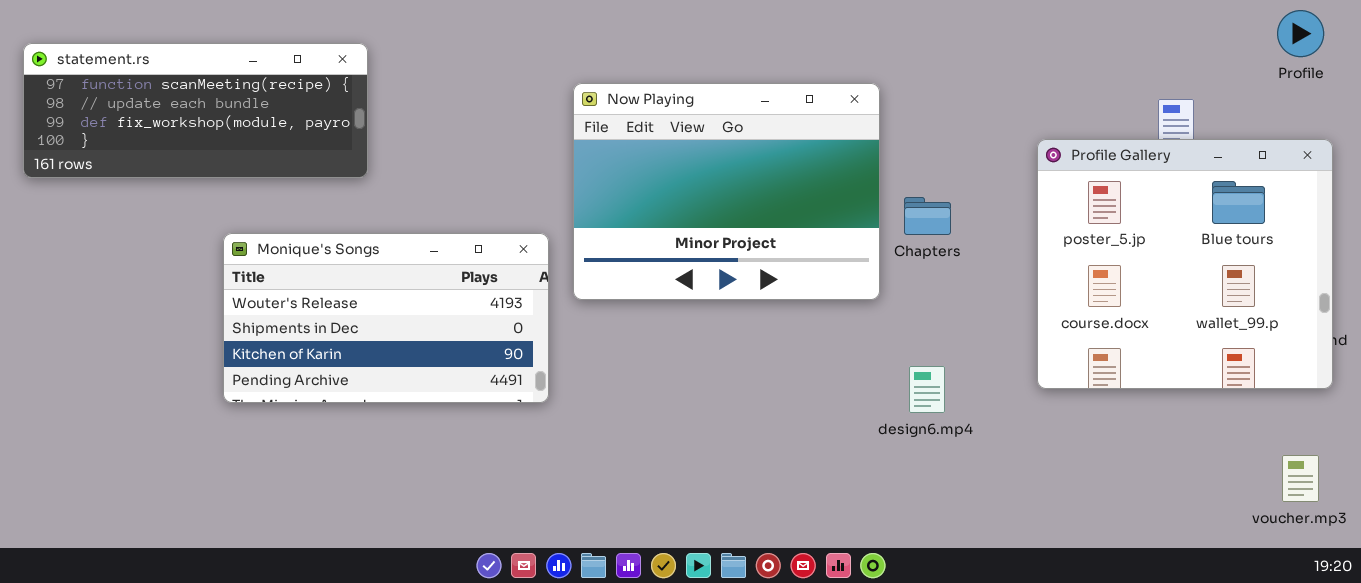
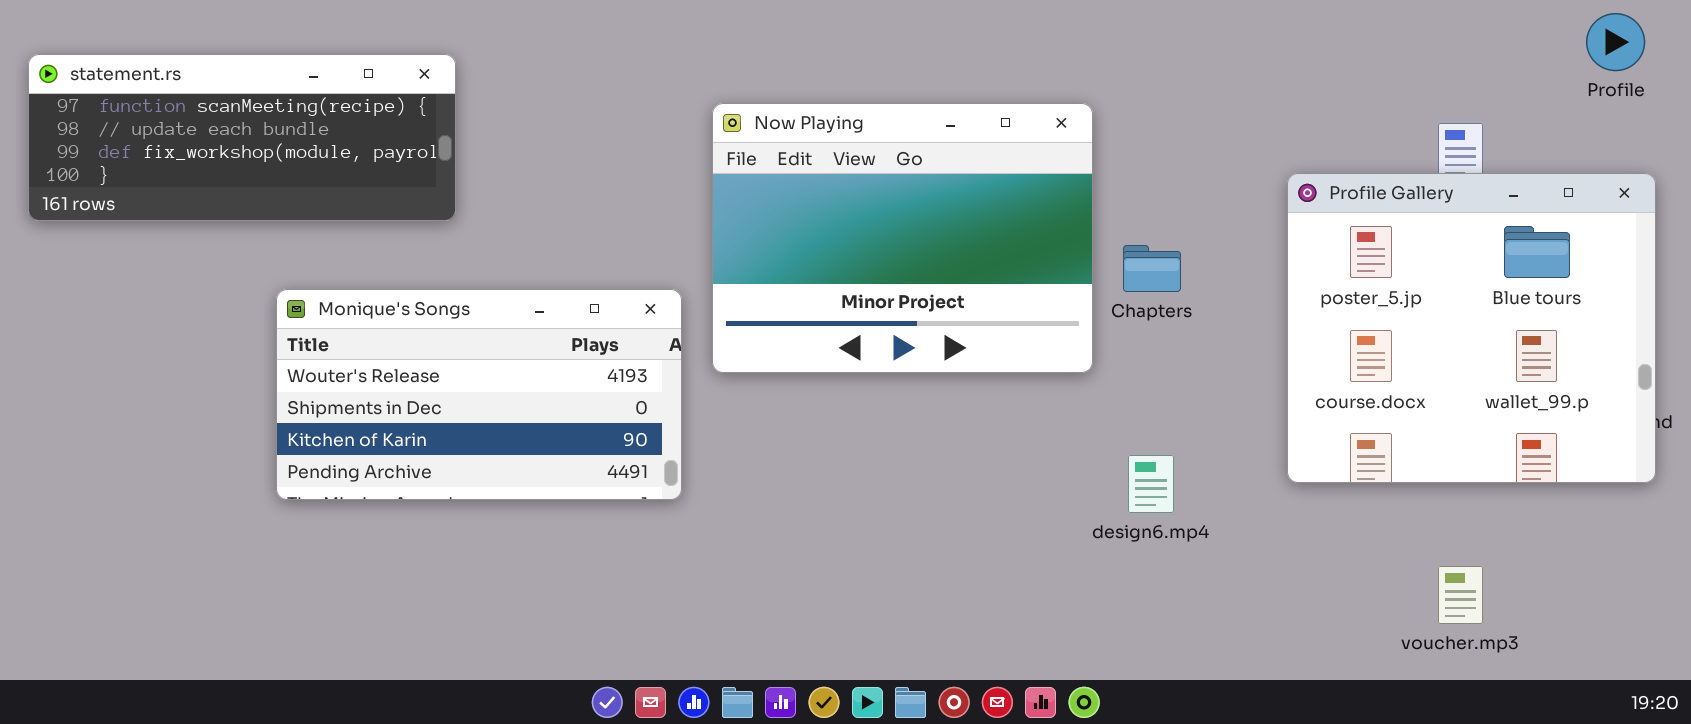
voucher.mp3: [1282,455,1319,502] -> [1438,566,1483,624], moved

